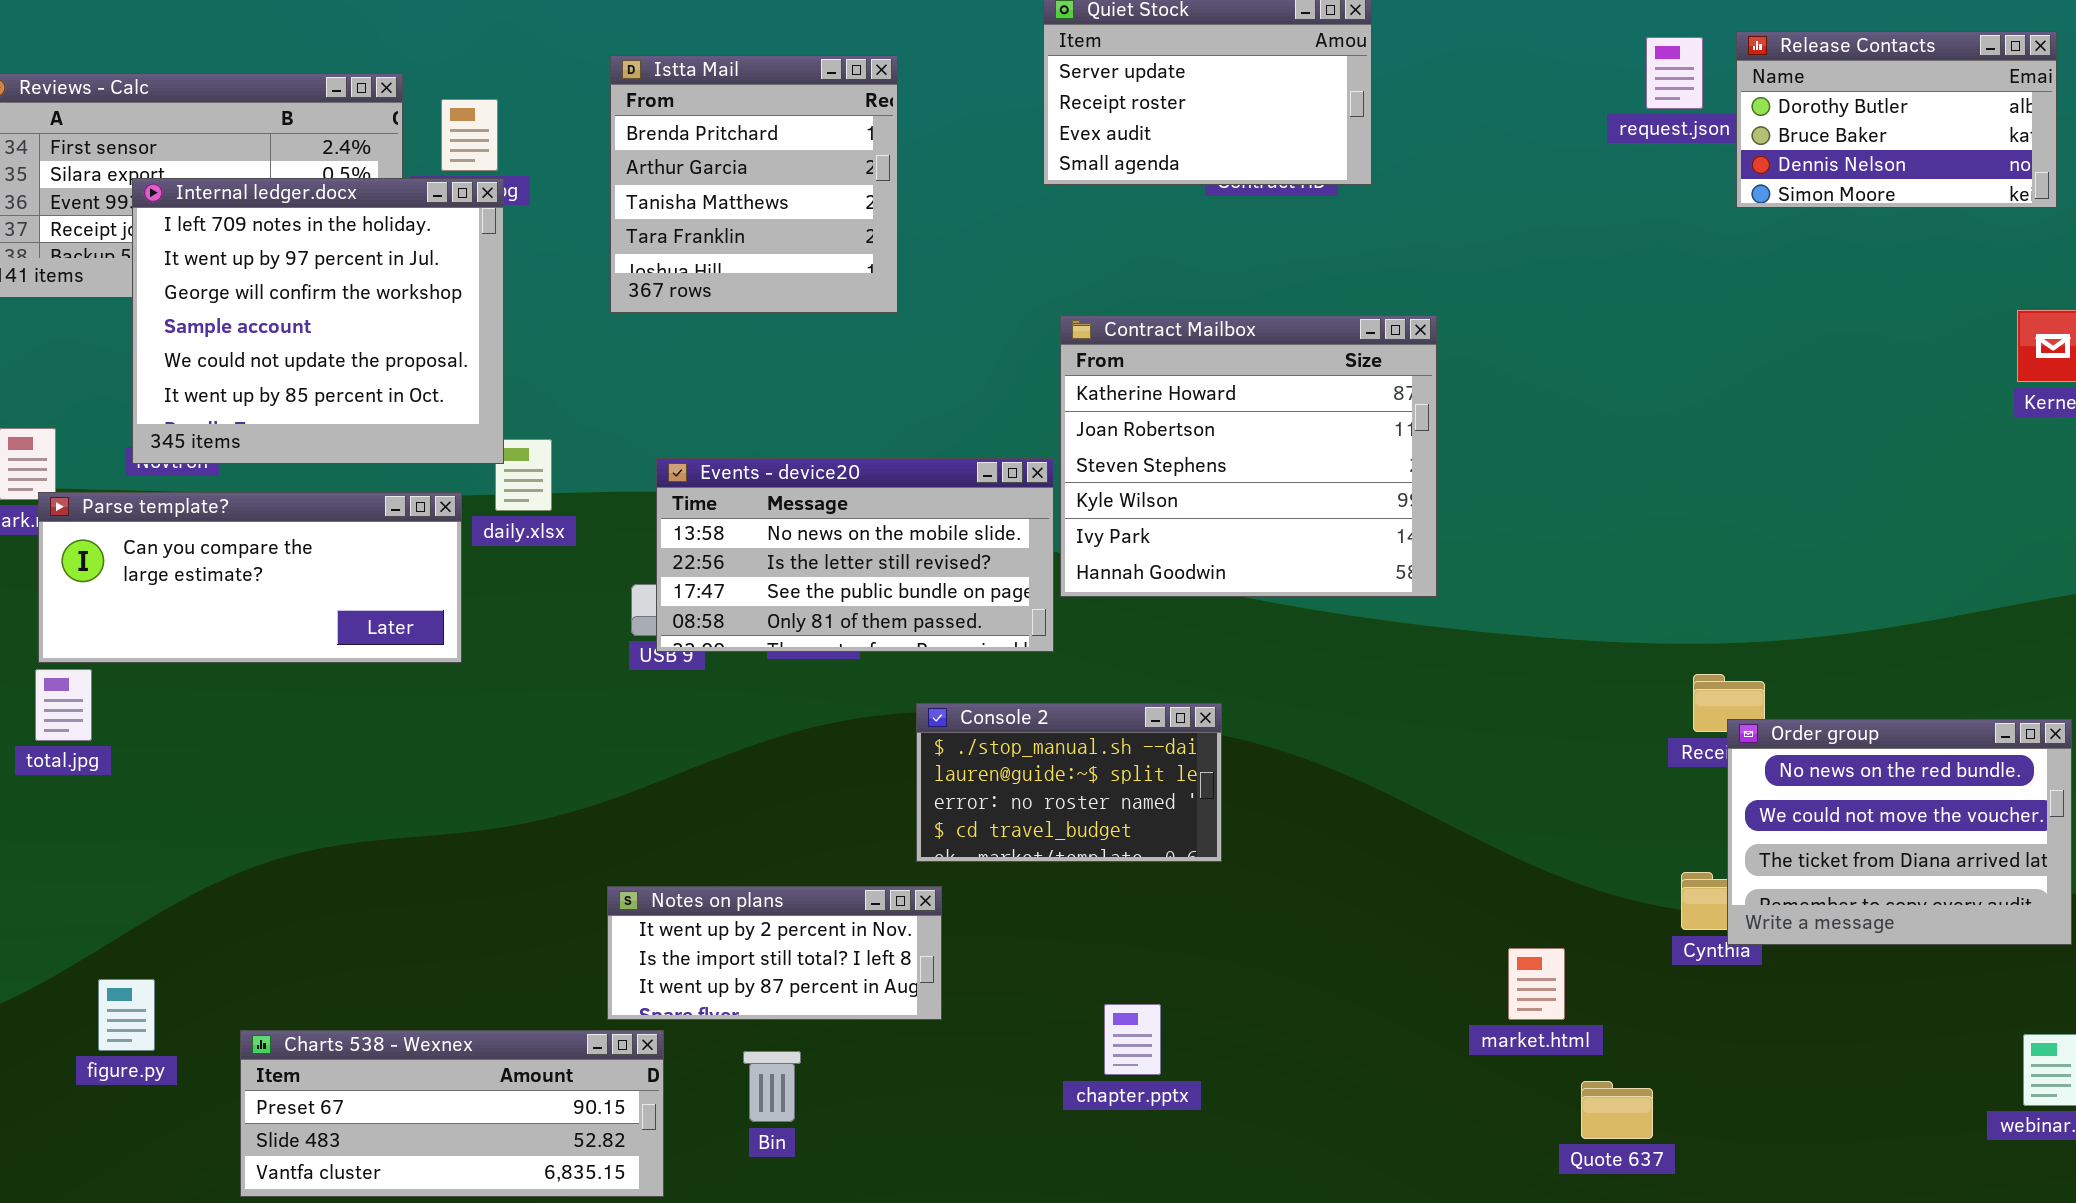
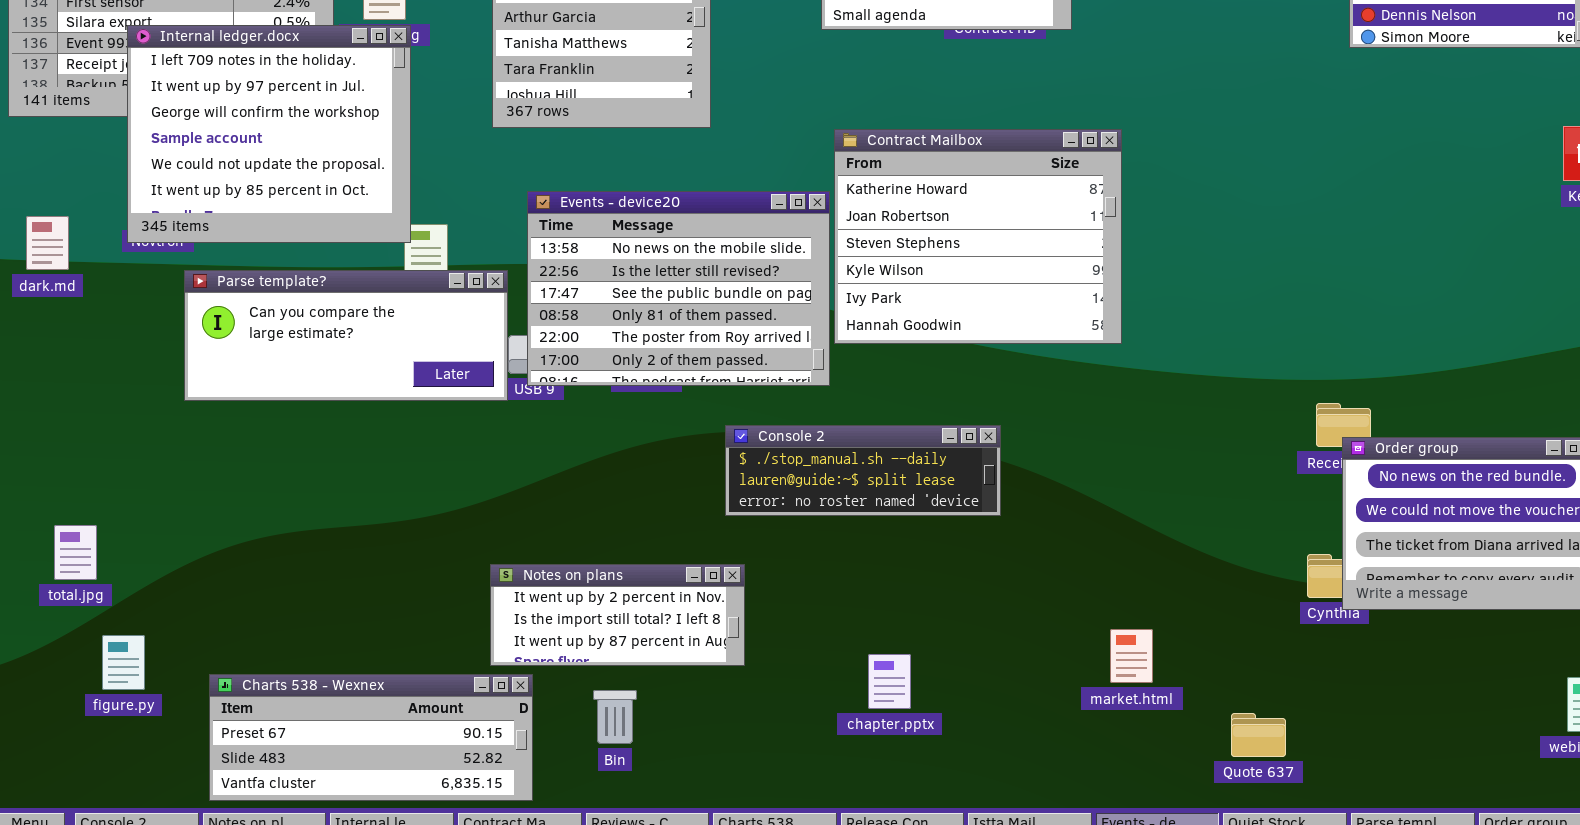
Events - device20: [656,458,1054,652] -> [527,191,830,386], resized
Parse template?: [38,492,462,663] -> [184,270,508,401], moved
total.jpg: [35,669,92,741] -> [54,525,97,580], moved
Console 2: [916,703,1222,862] -> [725,425,1001,516], resized
market.html: [1508,948,1565,1020] -> [1110,629,1153,683], moved

